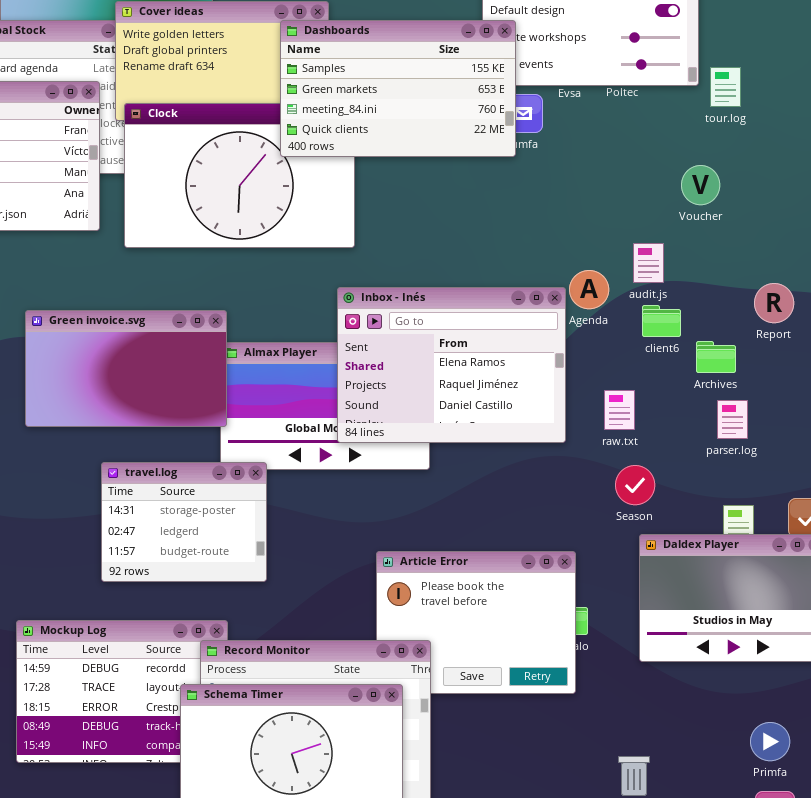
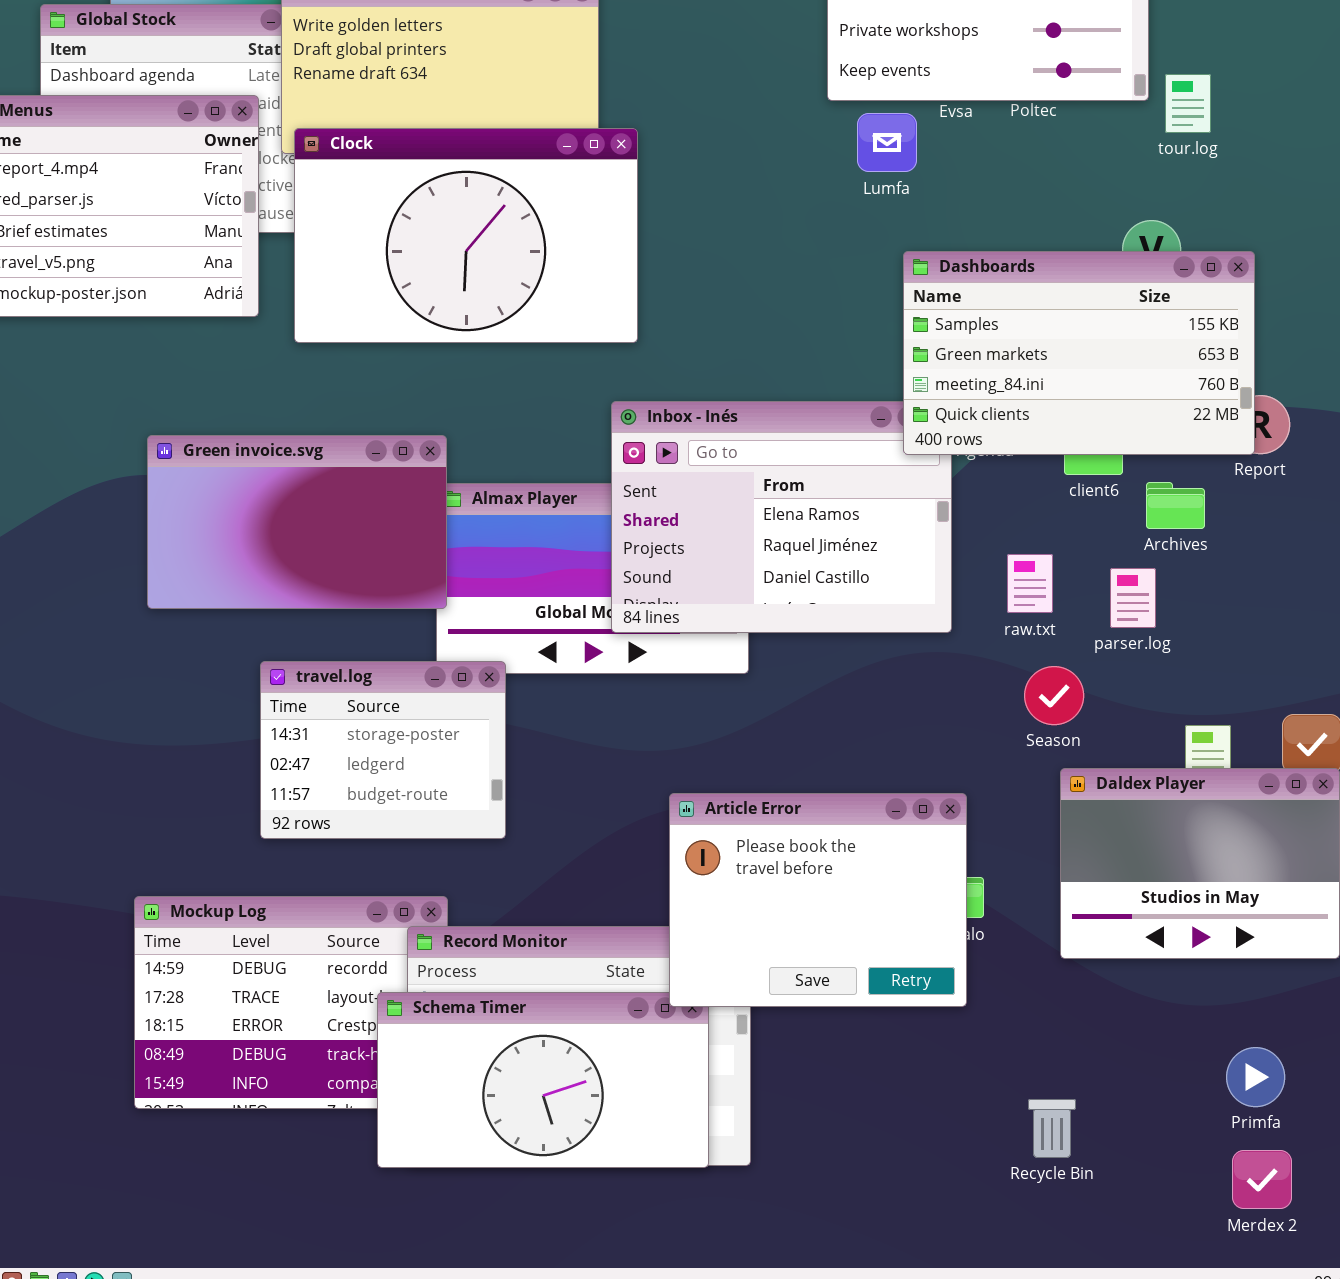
Dashboards: [280,20,516,157] -> [903,251,1255,455], moved
parser.log: [717,400,748,439] -> [1110,568,1156,628], moved
Article Error: [376,551,576,694] -> [669,793,967,1007], raised

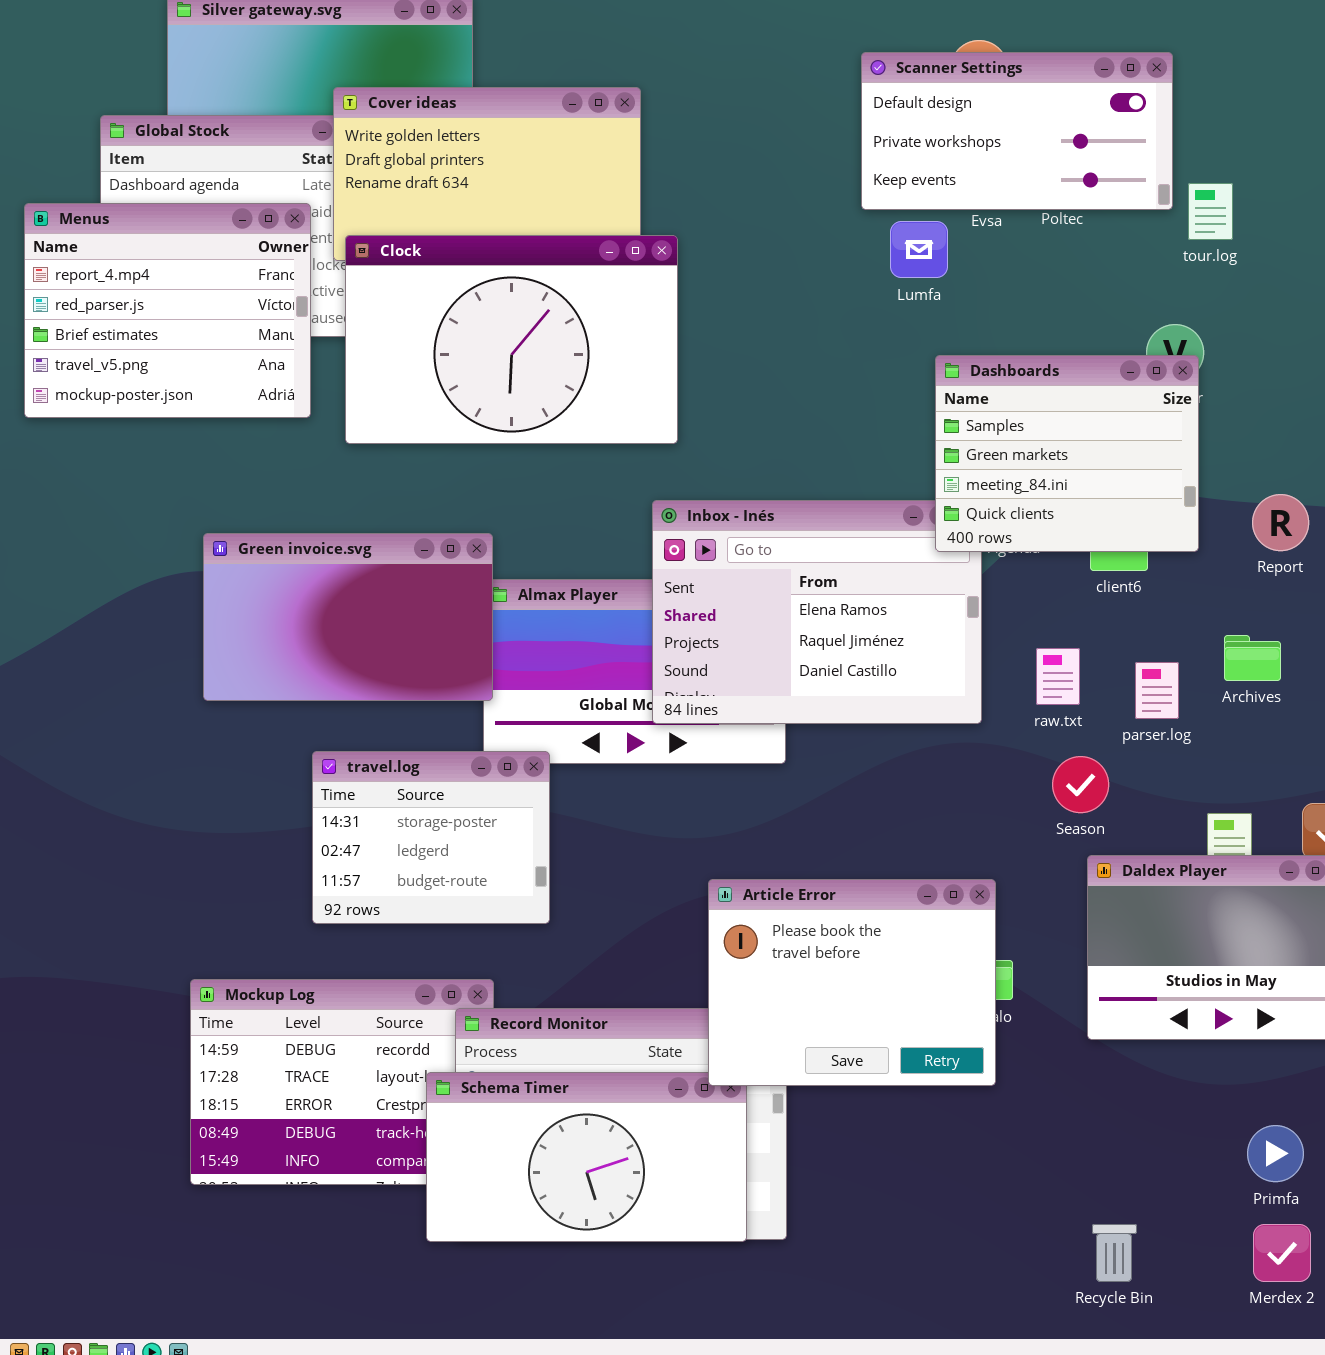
Dashboards: [903,251,1255,455] -> [935,355,1199,552], resized
Archives: [1146,482,1205,529] -> [1224,635,1281,681], moved
Recycle Bin: [1028,1099,1076,1158] -> [1092,1224,1137,1282], moved

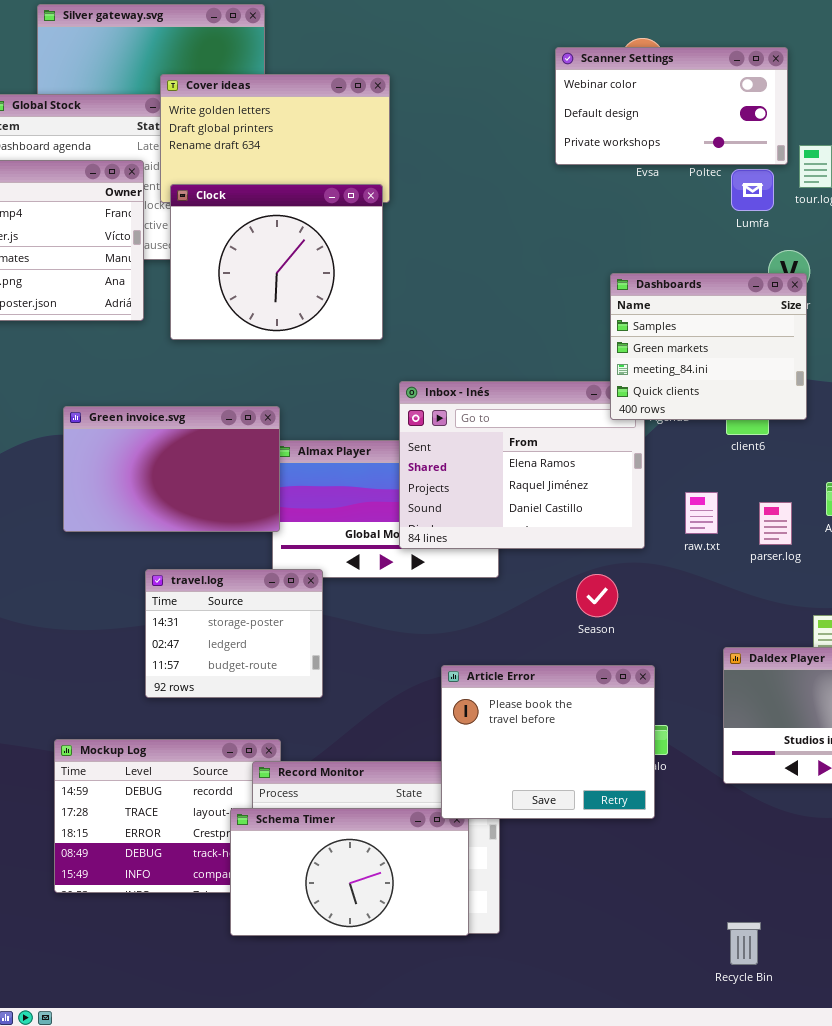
Scanner Settings: [861,52,1173,210] -> [555,47,788,165], scrolled up 1 row
Lumfa: [890,221,948,278] -> [731,169,774,211], moved
Clock: [345,235,678,444] -> [170,184,383,340], resized
Season: [1052,756,1109,813] -> [576,574,618,617], moved

